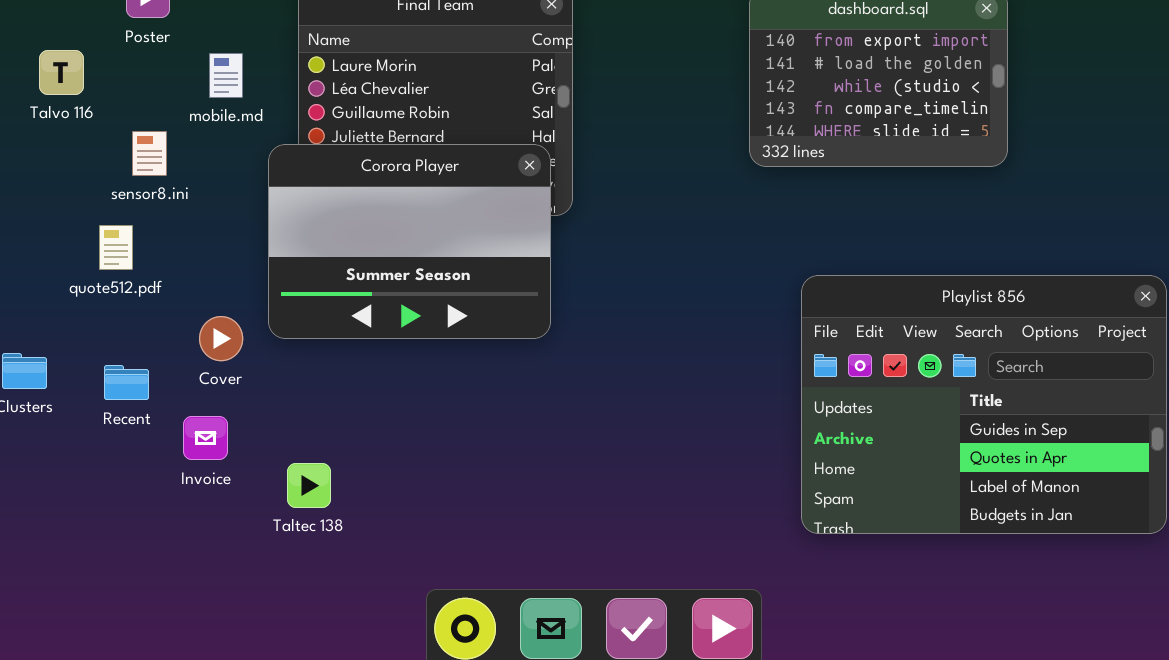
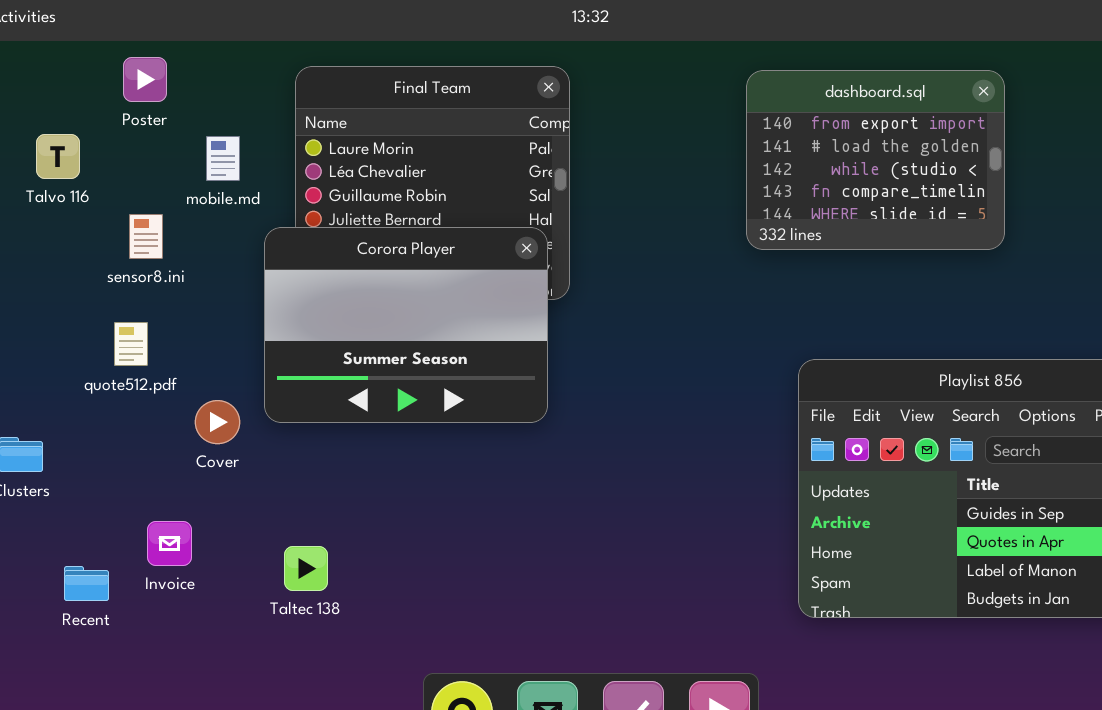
quote512.pdf: [99,225,133,270] -> [114,322,148,366], moved
Recent: [104,365,149,400] -> [64,566,109,601], moved
Invoice: [183,416,228,460] -> [147,521,192,566], moved

